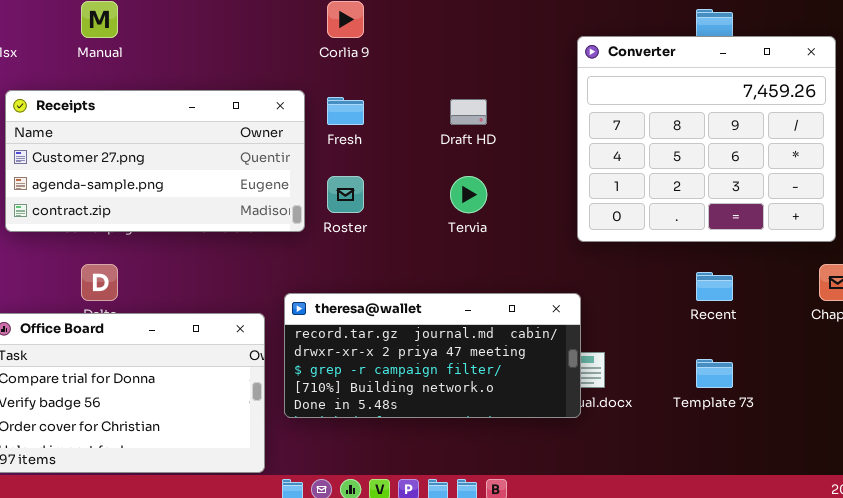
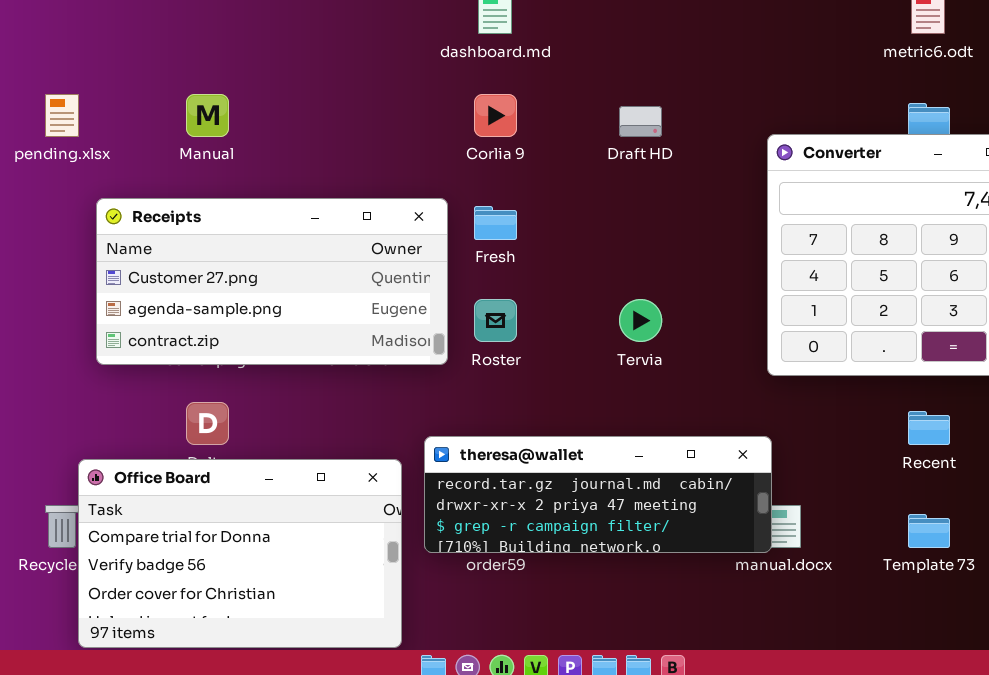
Draft HD: [450,99,487,125] -> [619,106,662,137], moved
theresa@wallet: [284,293,581,418] -> [424,436,772,553], resized

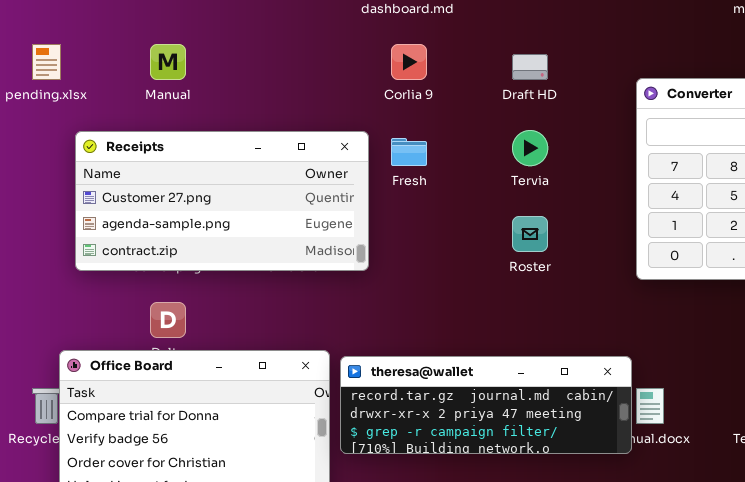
Roster: [474,299,517,342] -> [512,216,548,252], moved
Tervia: [619,299,662,342] -> [512,130,548,166], moved
theresa@wallet: [424,436,772,553] -> [340,356,632,454], moved

